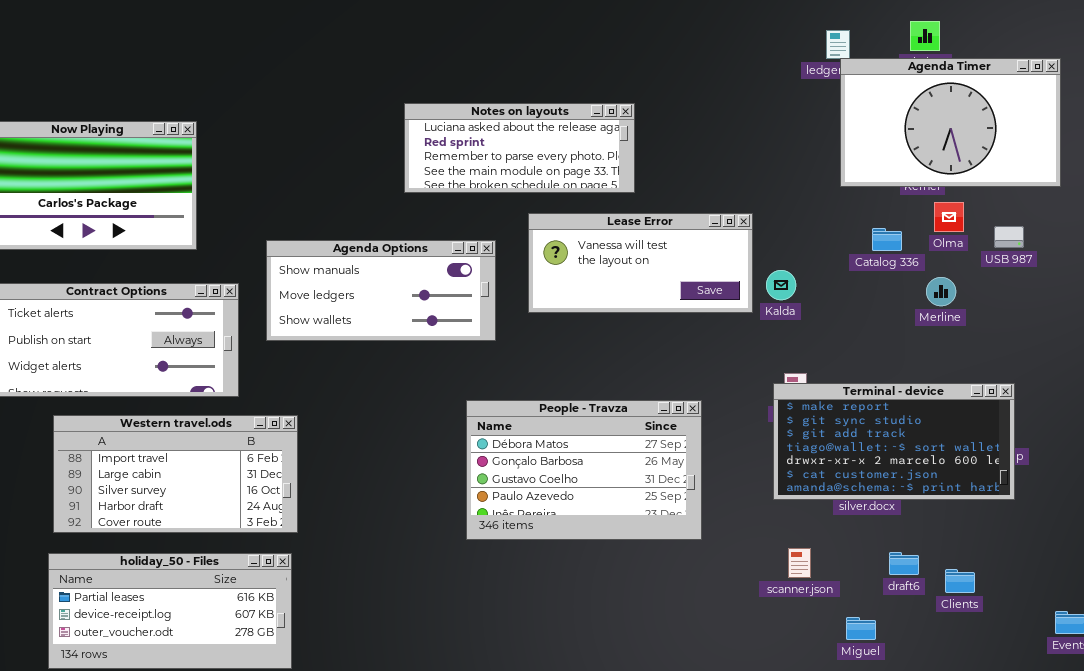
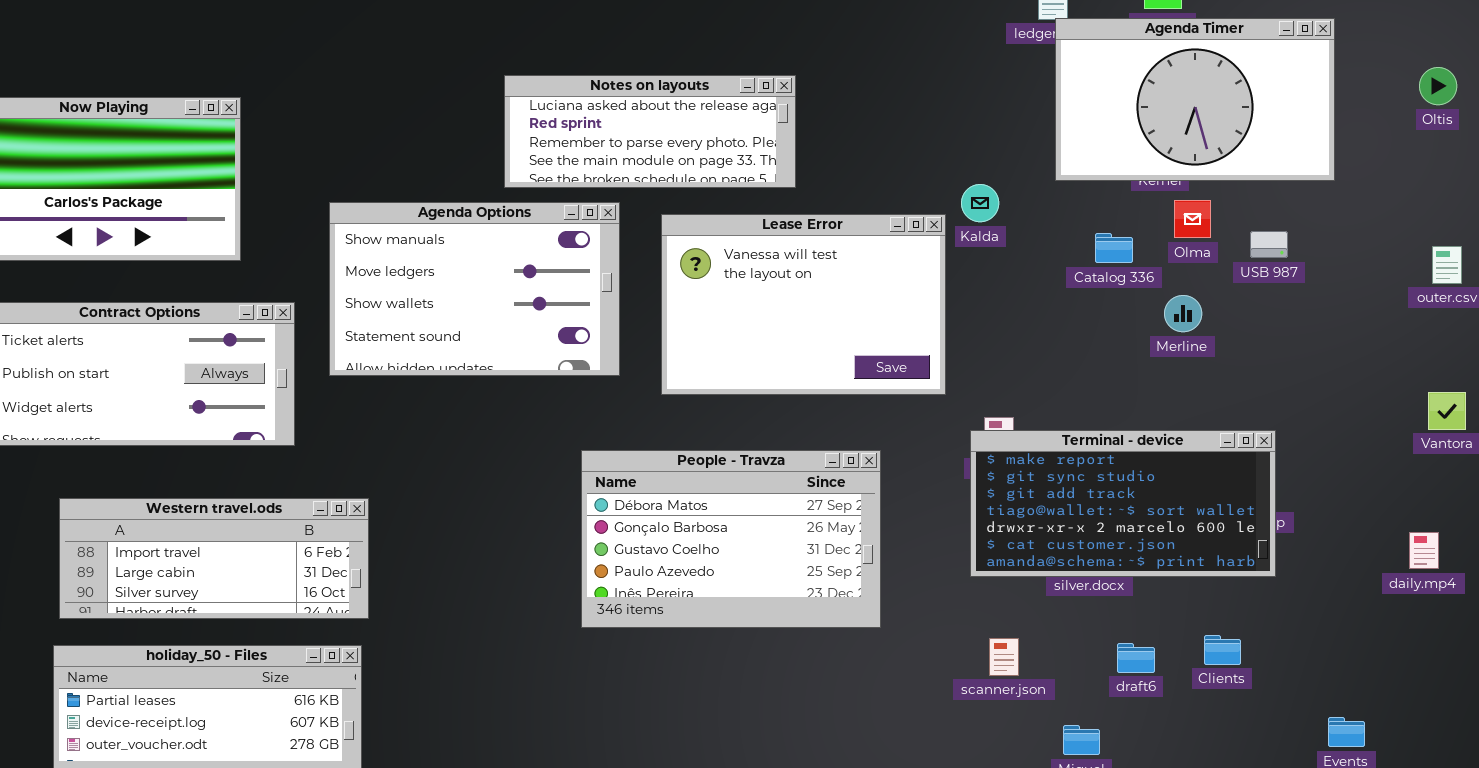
Lease Error: [528,213,753,313] -> [661,214,946,395], resized
Agenda Options: [266,240,496,341] -> [329,202,620,376], resized
Kalda: [766,270,796,300] -> [961,184,999,222], moved
Western travel.ods: [53,415,298,533] -> [59,498,369,619], resized
Clients: [945,569,975,593] -> [1204,635,1241,665], moved

